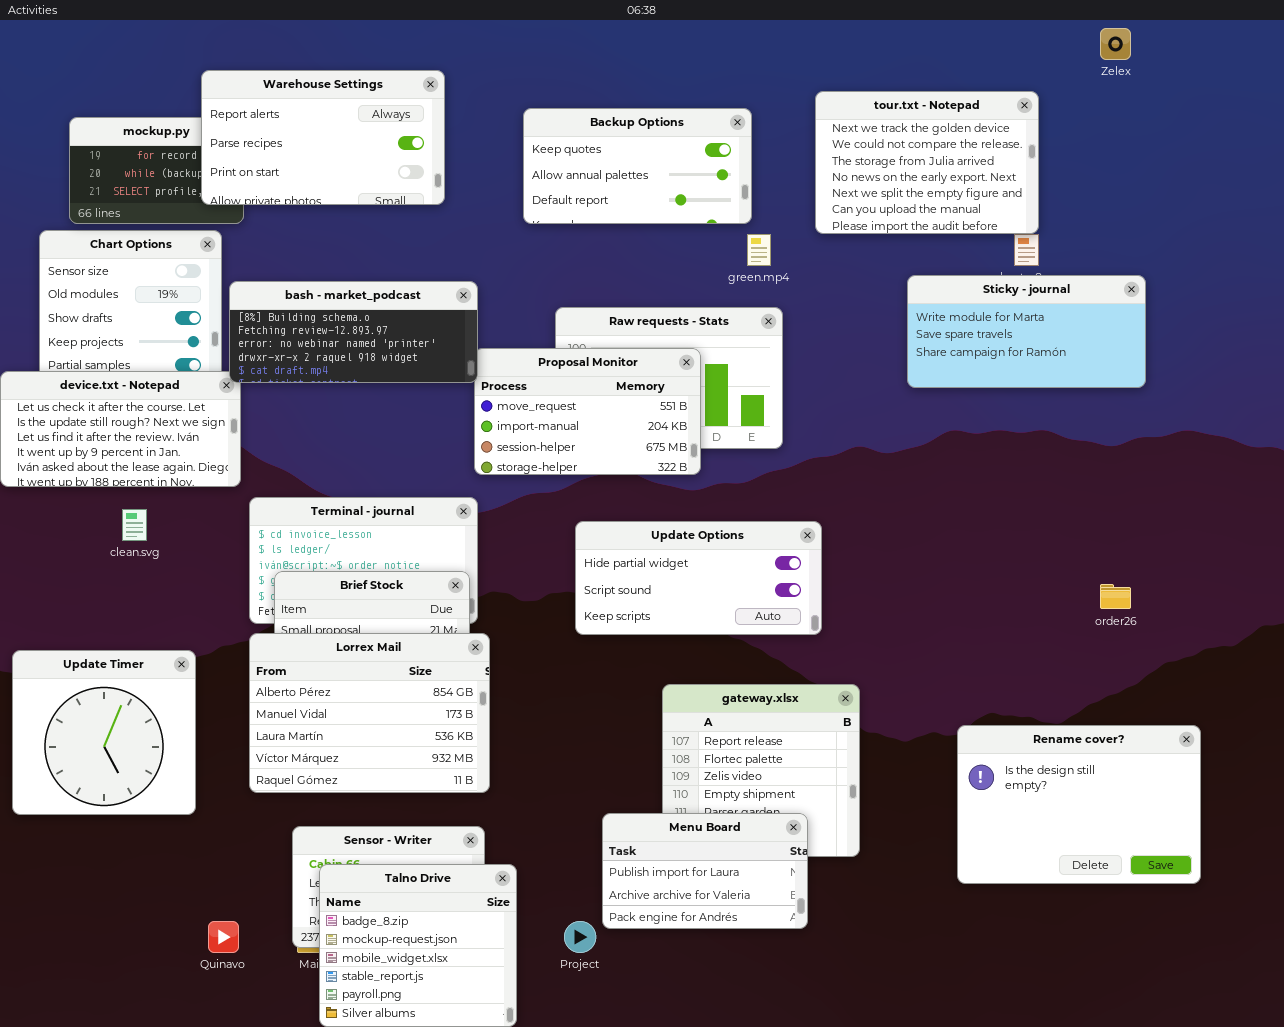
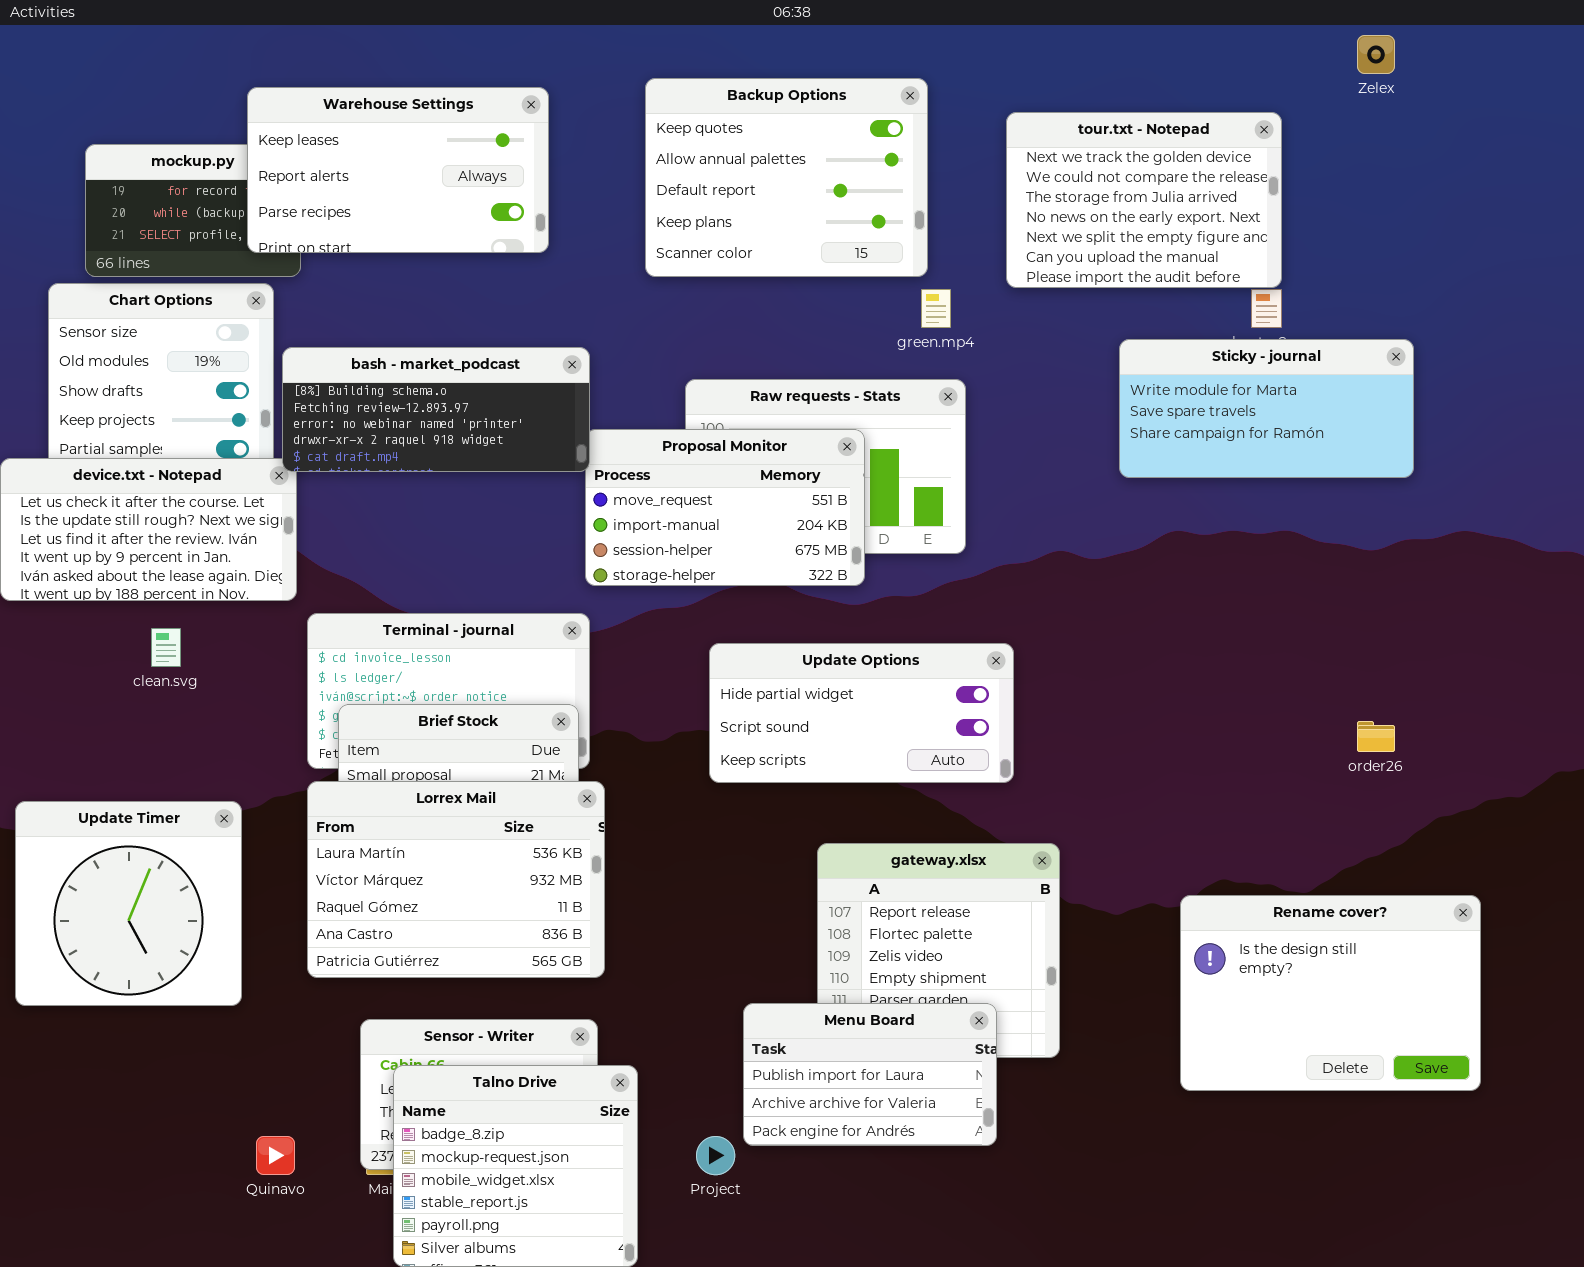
Warehouse Settings: [201,70,445,205] -> [247,87,549,253], scrolled up 1 row
Backup Options: [523,108,752,224] -> [645,78,928,277], resized
Lorrex Mail: [249,633,490,793] -> [307,781,605,978], scrolled down 2 rows

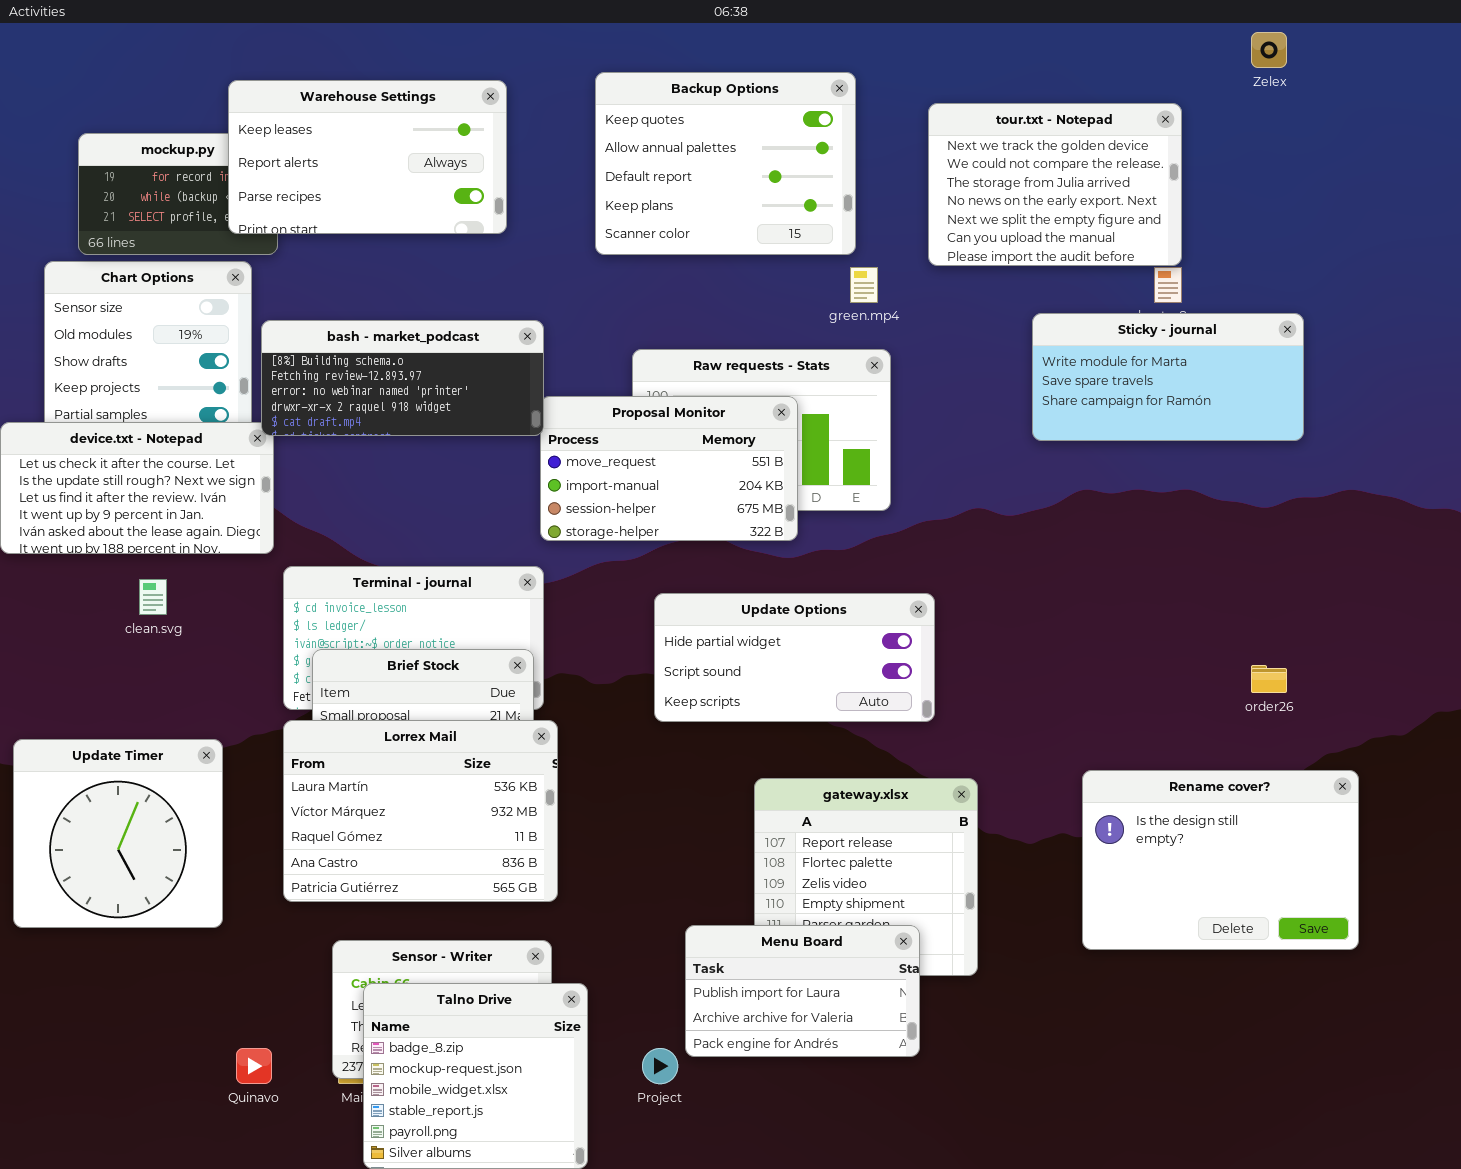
Rename cover?: [1180,895,1481,1091] -> [1082,770,1359,950], moved

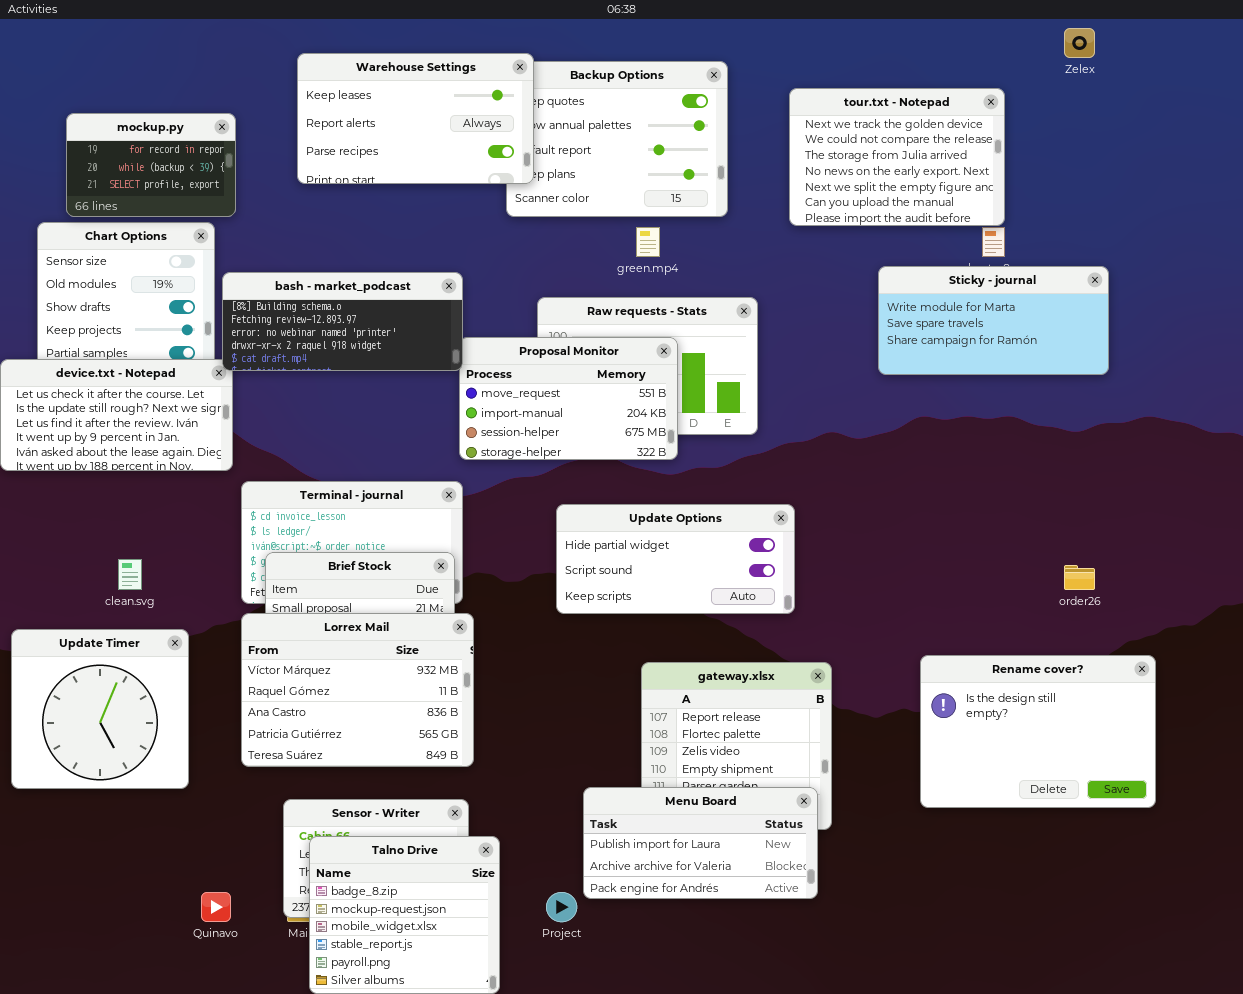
Warehouse Settings: [228,80,507,234] -> [297,53,534,184], moved
green.mp4: [850,267,878,303] -> [636,227,660,257], moved
clean.svg: [139,579,167,615] -> [118,559,142,590], moved
Lorrex Mail: [283,720,558,902] -> [241,613,474,767], scrolled down 1 row
Menu Board: [685,925,920,1057] -> [583,787,818,899], resized

